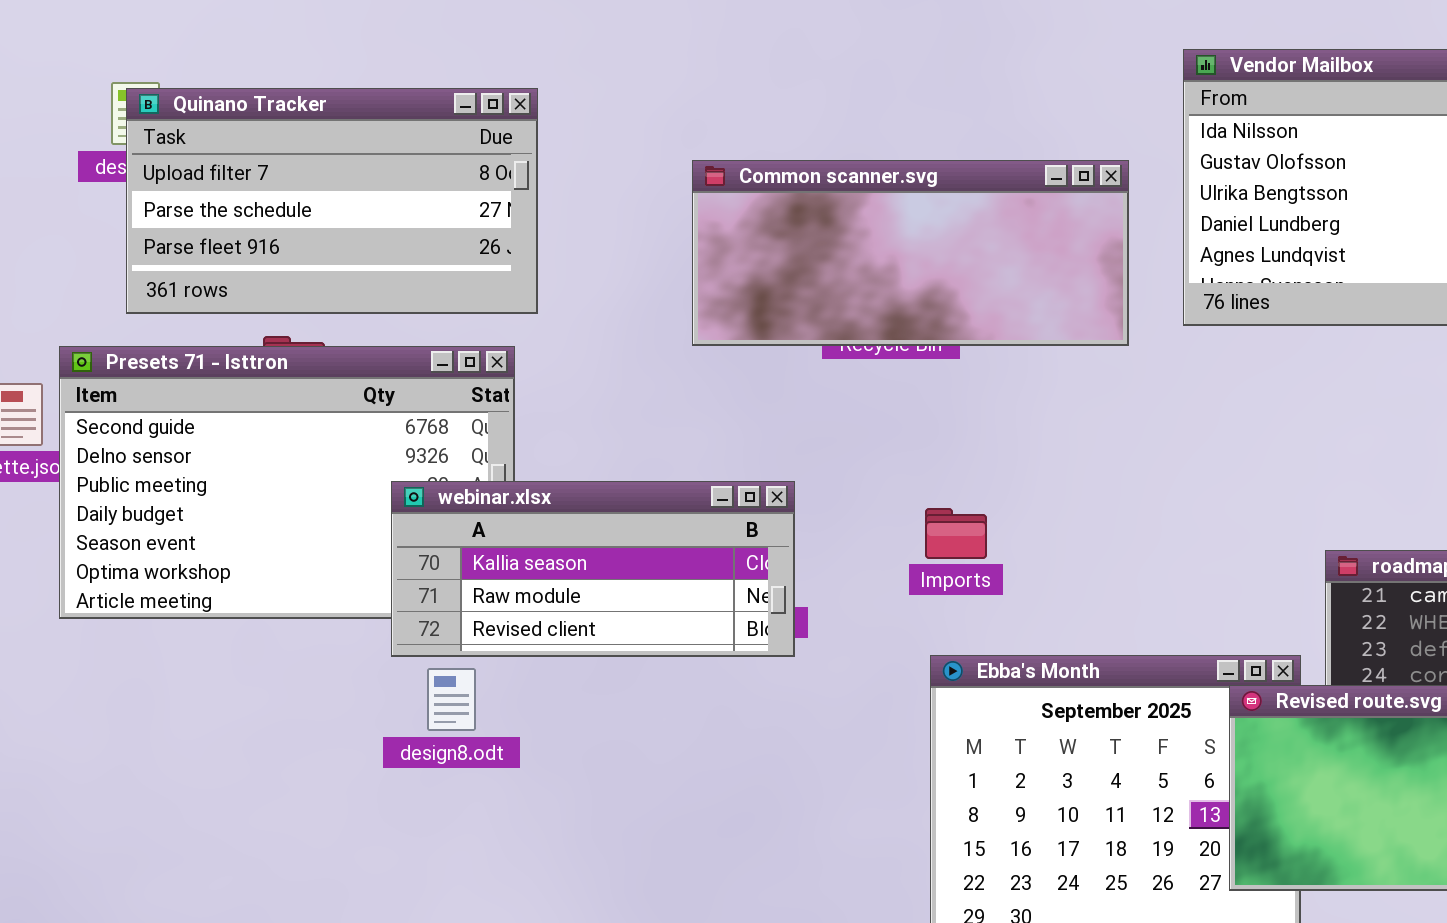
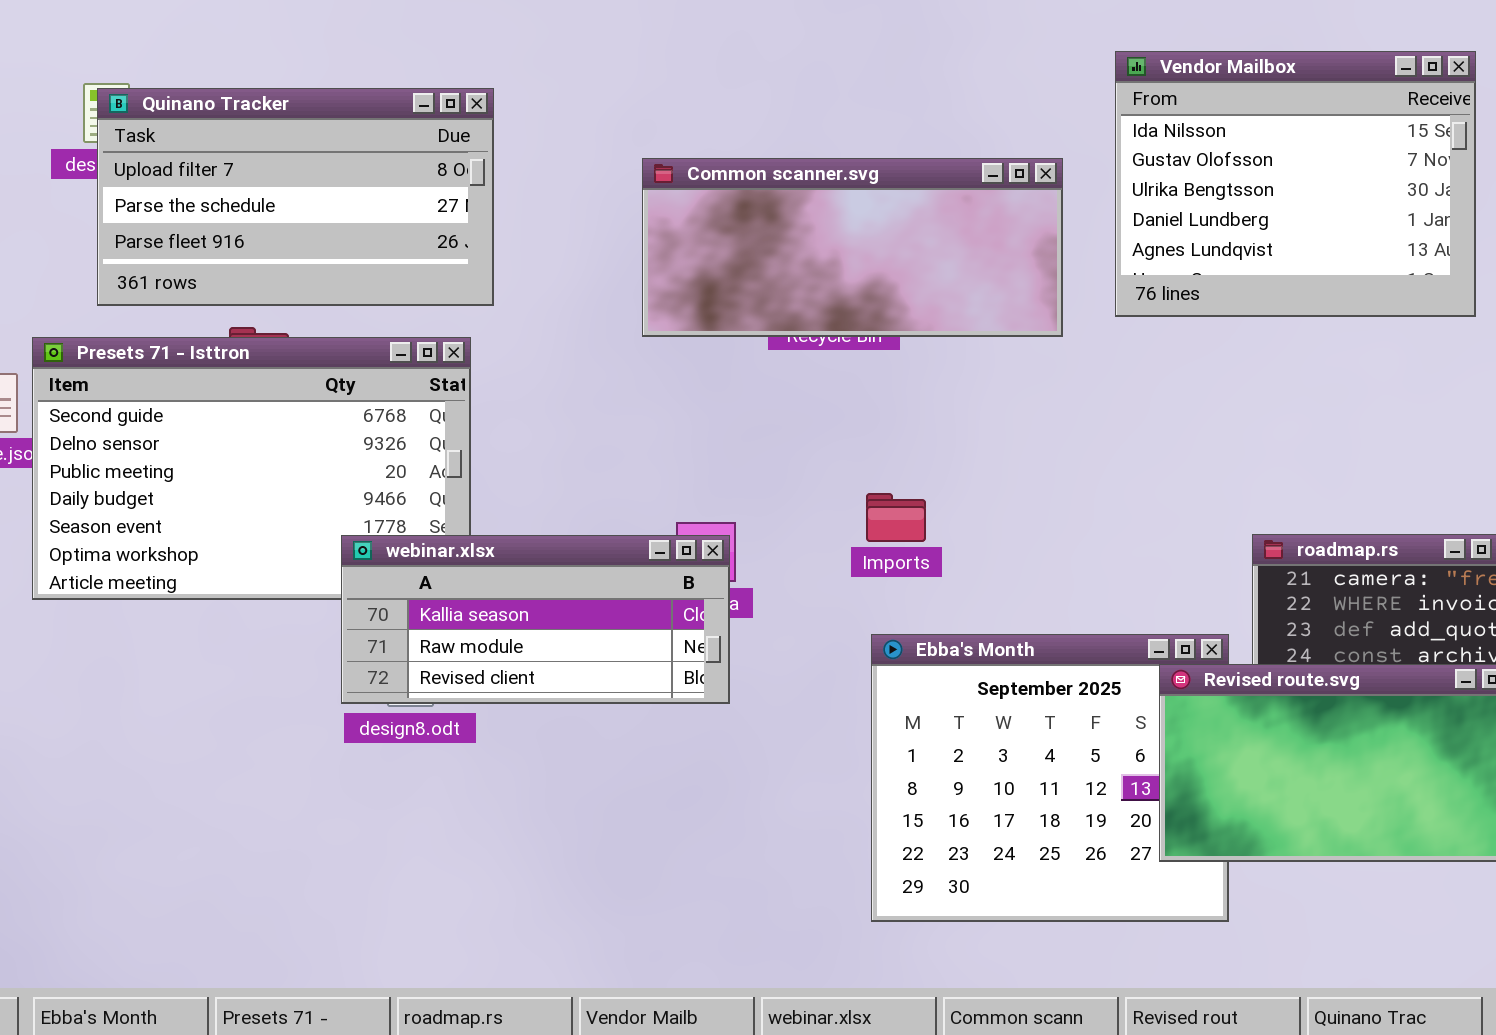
webinar.xlsx: [391,481,795,657] -> [341,535,730,704], moved

